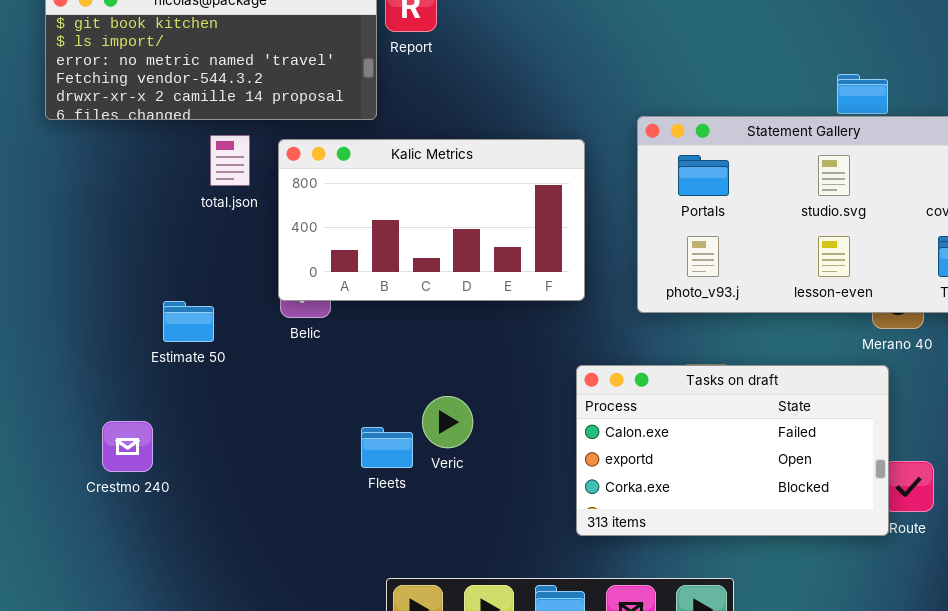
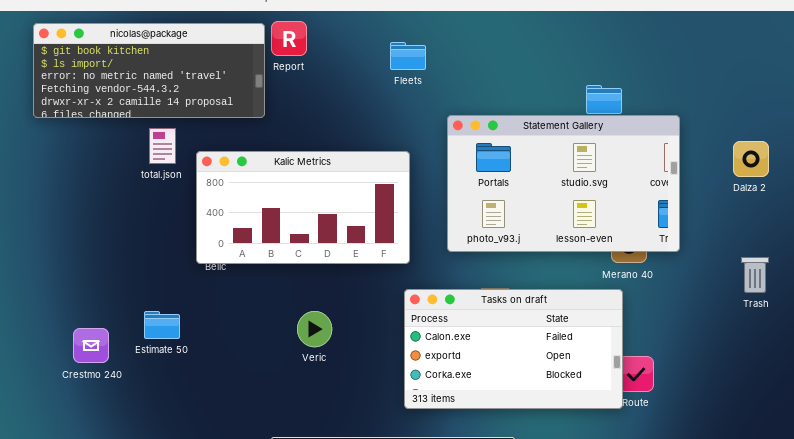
Kalic Metrics: [278,139,585,301] -> [196,151,410,264], moved
Estimate 50: [163,301,214,342] -> [144,311,180,339], moved
Fleets: [361,427,413,468] -> [390,42,426,70], moved

